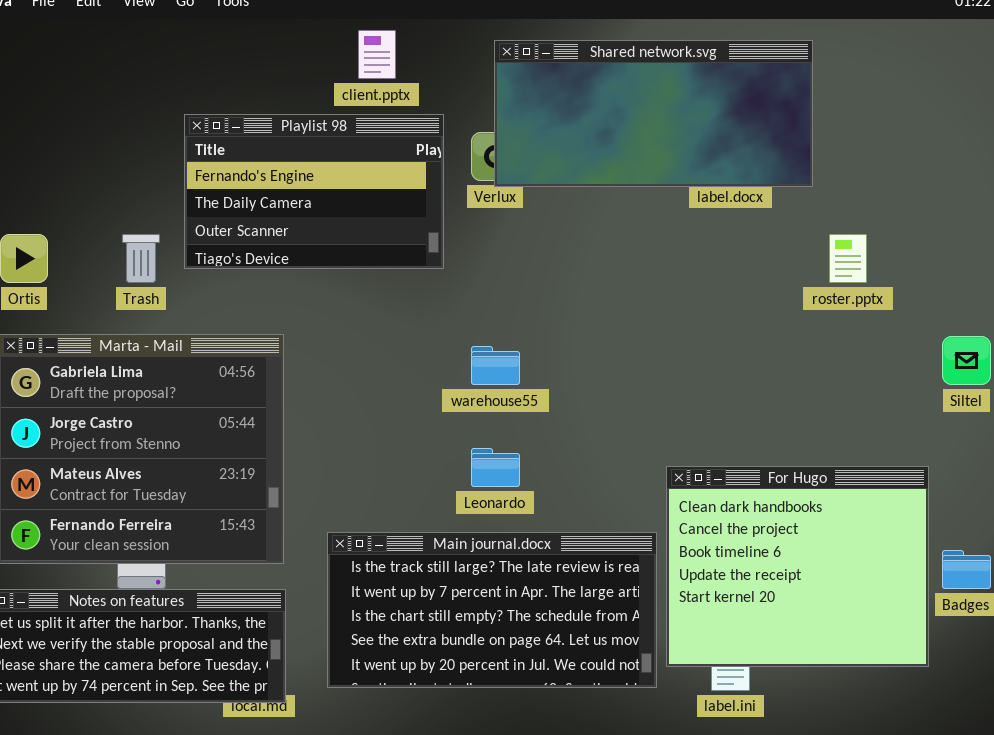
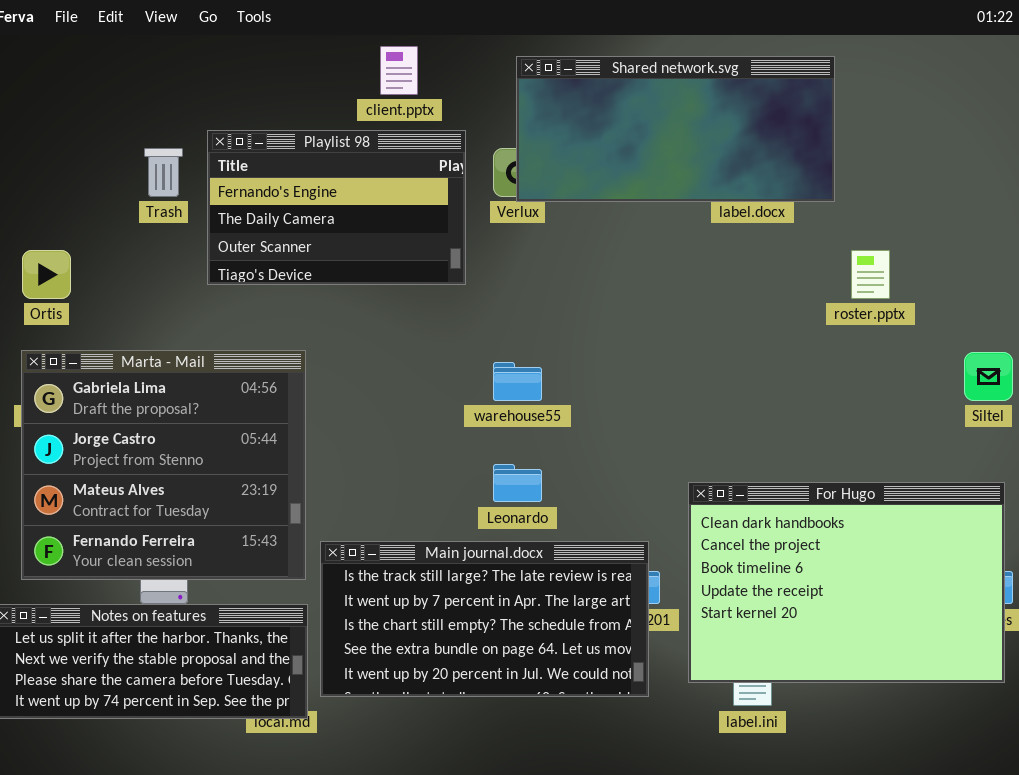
Trash: [122,234,160,283] -> [144,148,183,197], moved
For Hugo: [666,466,929,667] -> [688,482,1005,683], resized
Main journal.docx: [327,532,657,688] -> [320,541,649,697], moved

